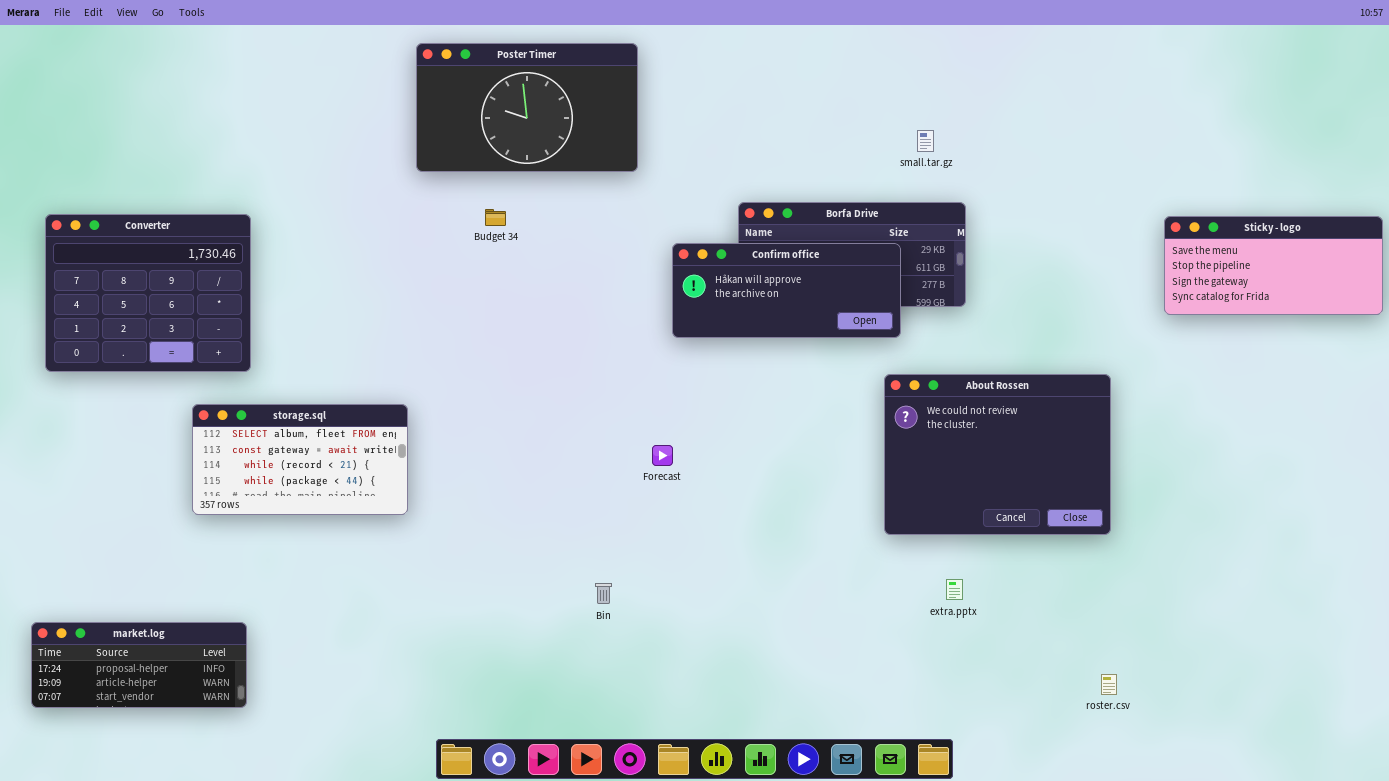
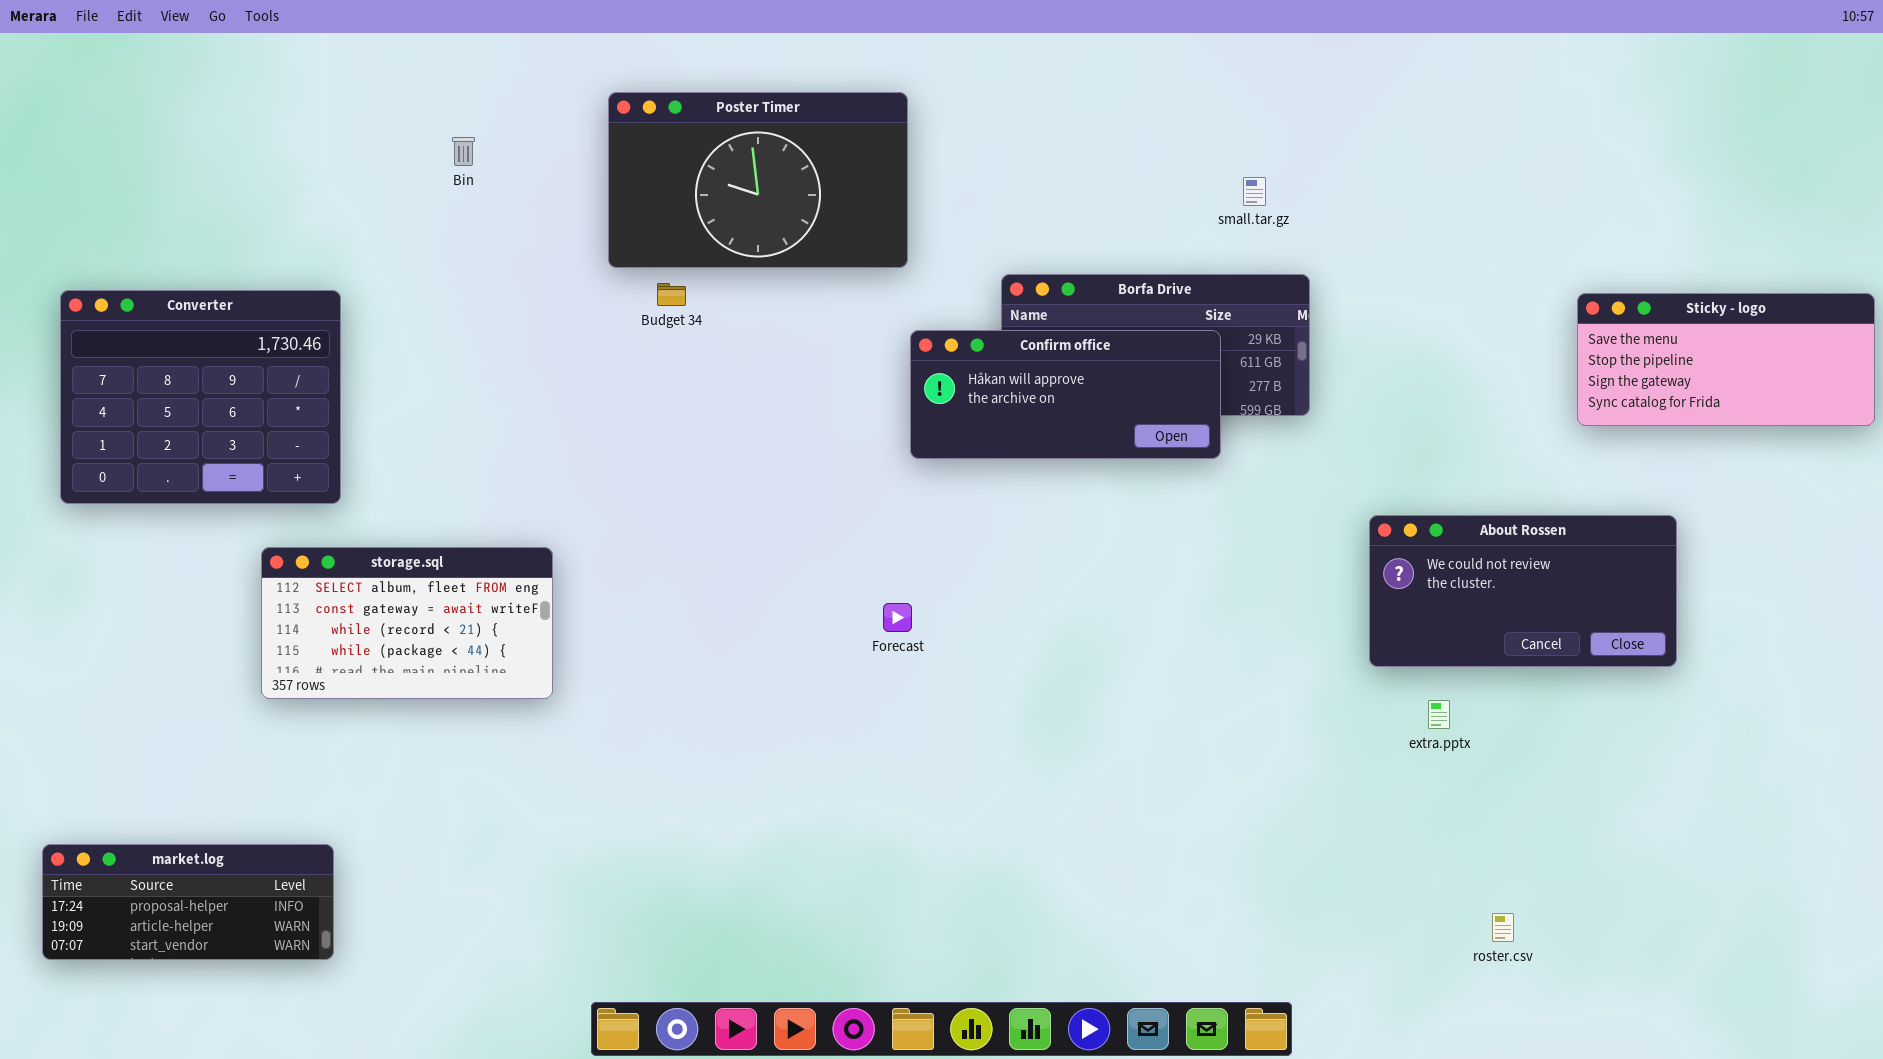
Poster Timer: [416,43,638,172] -> [608,92,908,268], moved
About Rossen: [884,374,1111,535] -> [1369,515,1677,667], moved, resized
extra.pptx: [946,579,963,600] -> [1428,700,1450,729], moved
Bin: [595,583,612,604] -> [452,137,475,166], moved

